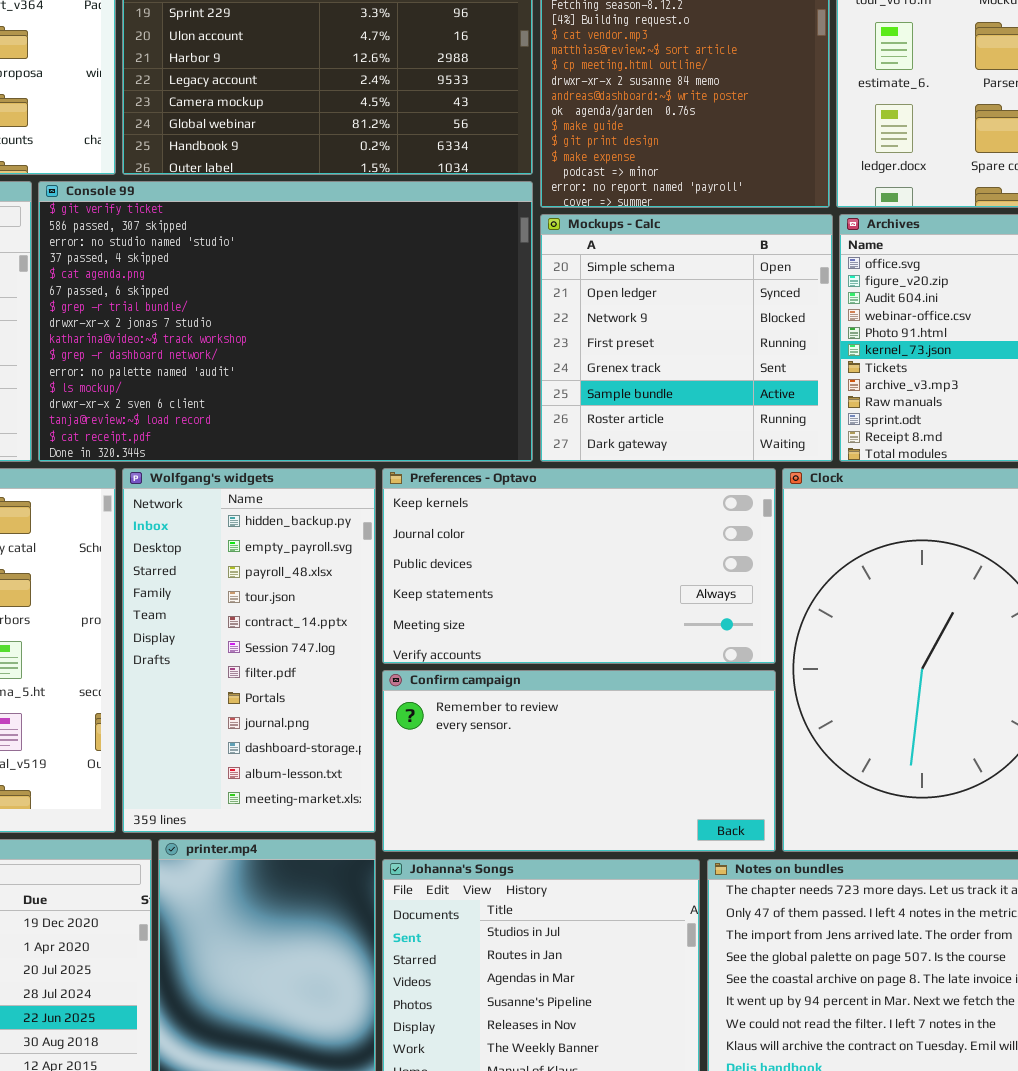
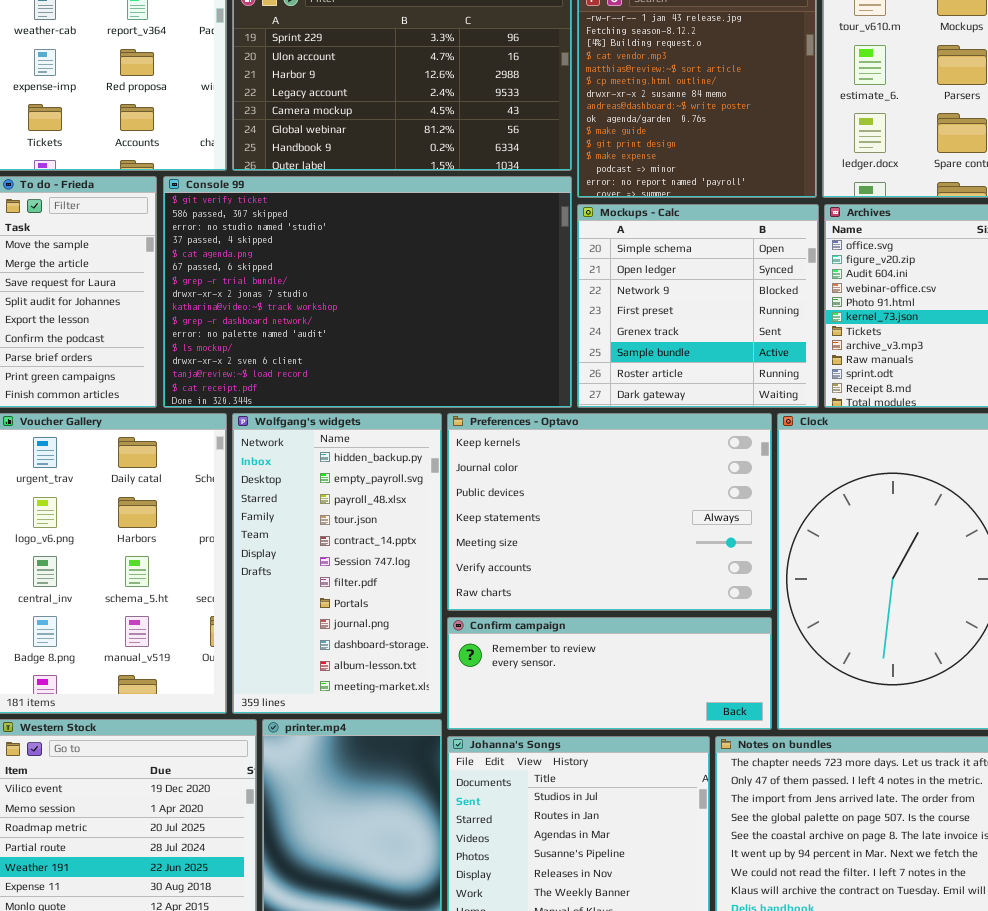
Preferences - Optavo: [382,468,776,664] -> [447,413,772,611], resized
Confirm campaign: [382,670,776,852] -> [447,617,772,730], resized

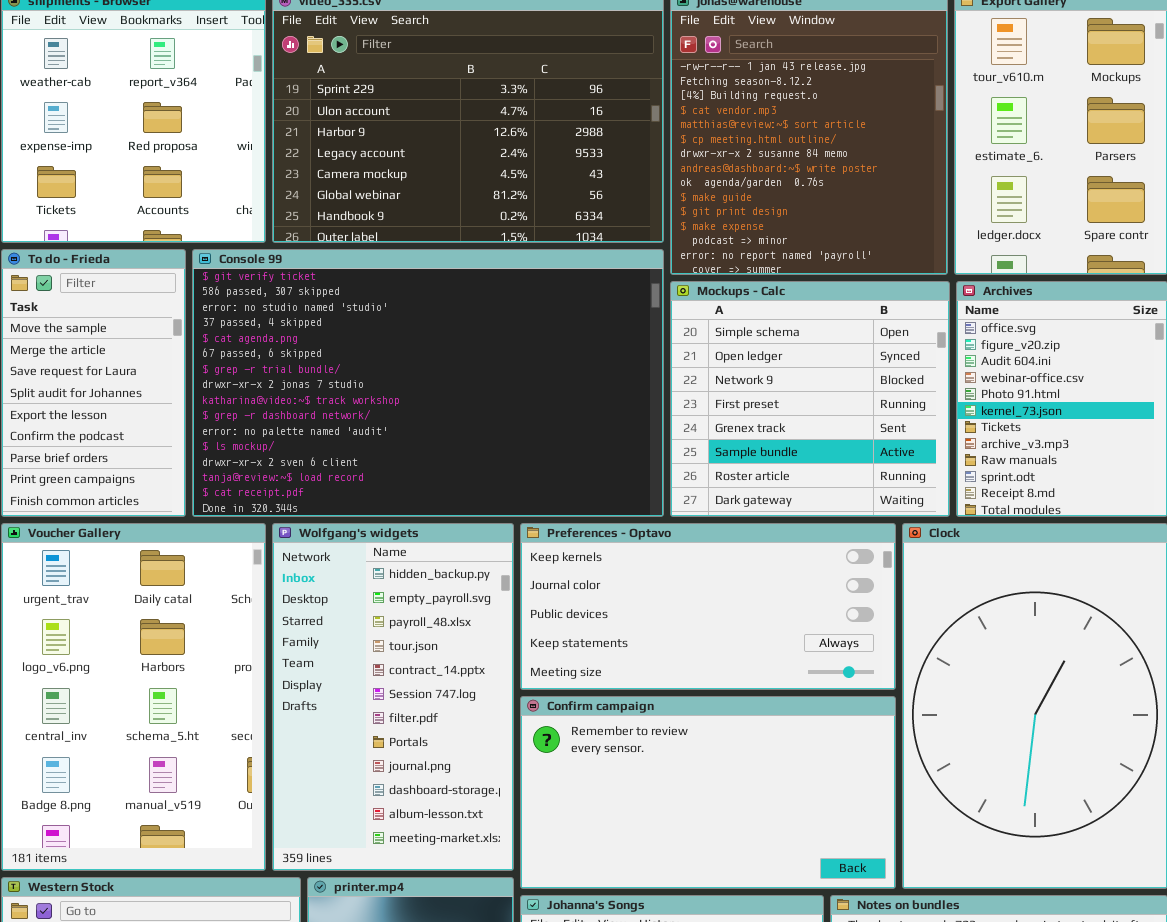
Preferences - Optavo: [447,413,772,611] -> [520,523,896,690], resized
Confirm campaign: [447,617,772,730] -> [520,696,896,889], resized

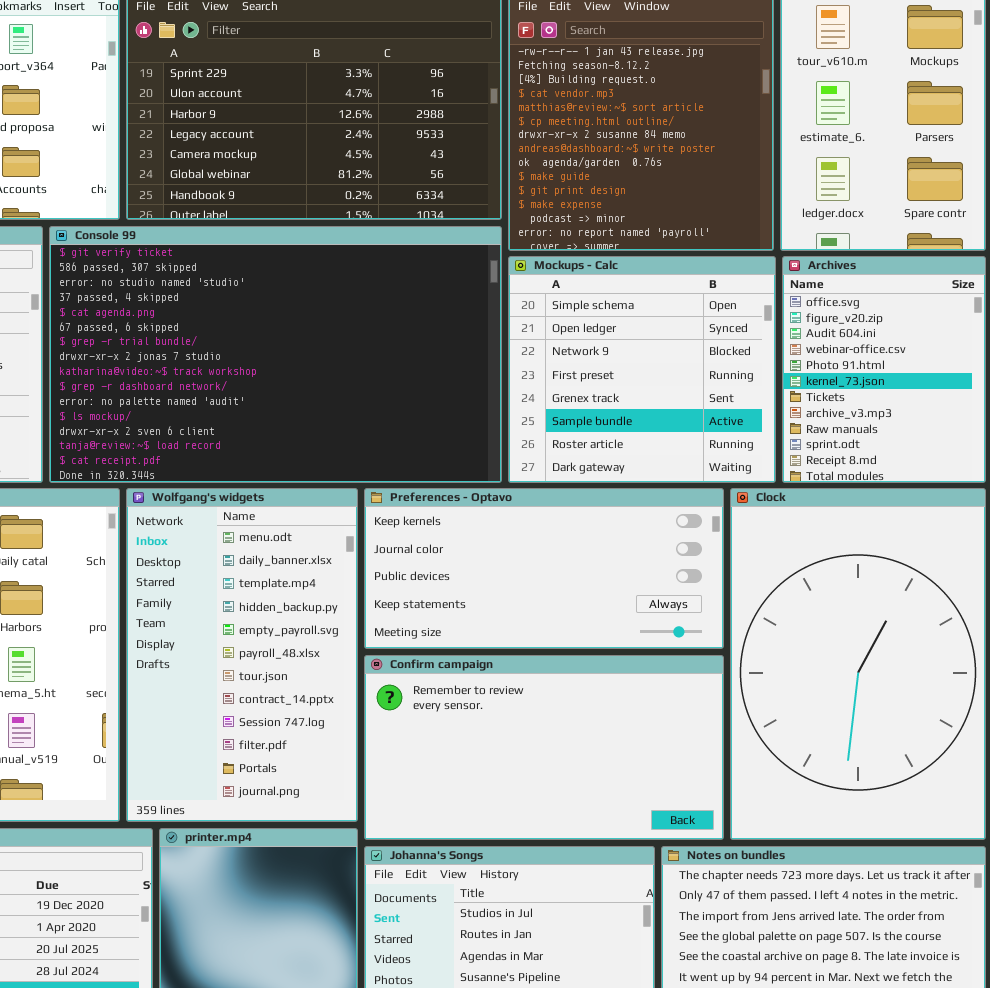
Wolfgang's widgets: [272,523,514,871] -> [126,488,358,822], scrolled up 3 rows

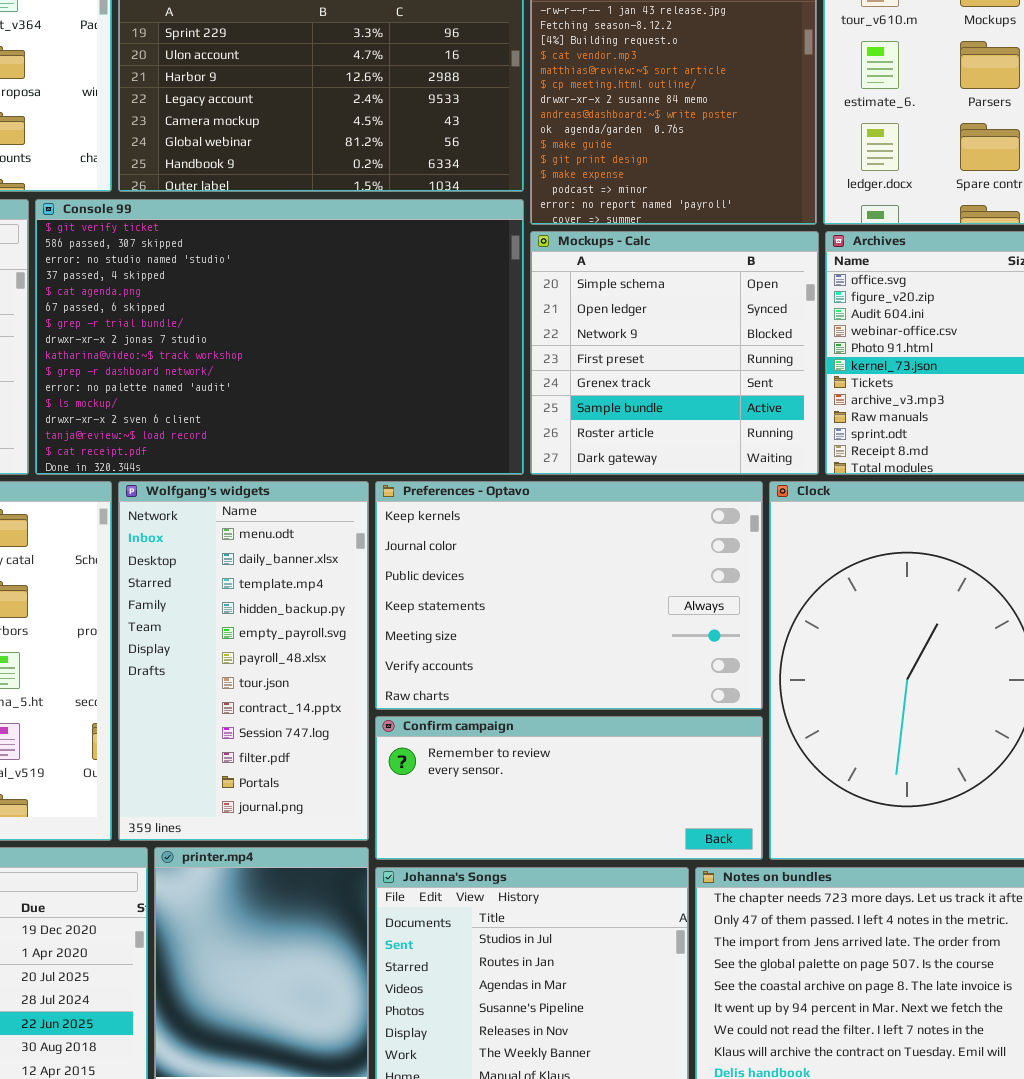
Preferences - Optavo: [364,488,724,649] -> [375,481,763,710], resized
Confirm campaign: [364,655,724,840] -> [375,716,763,860], resized

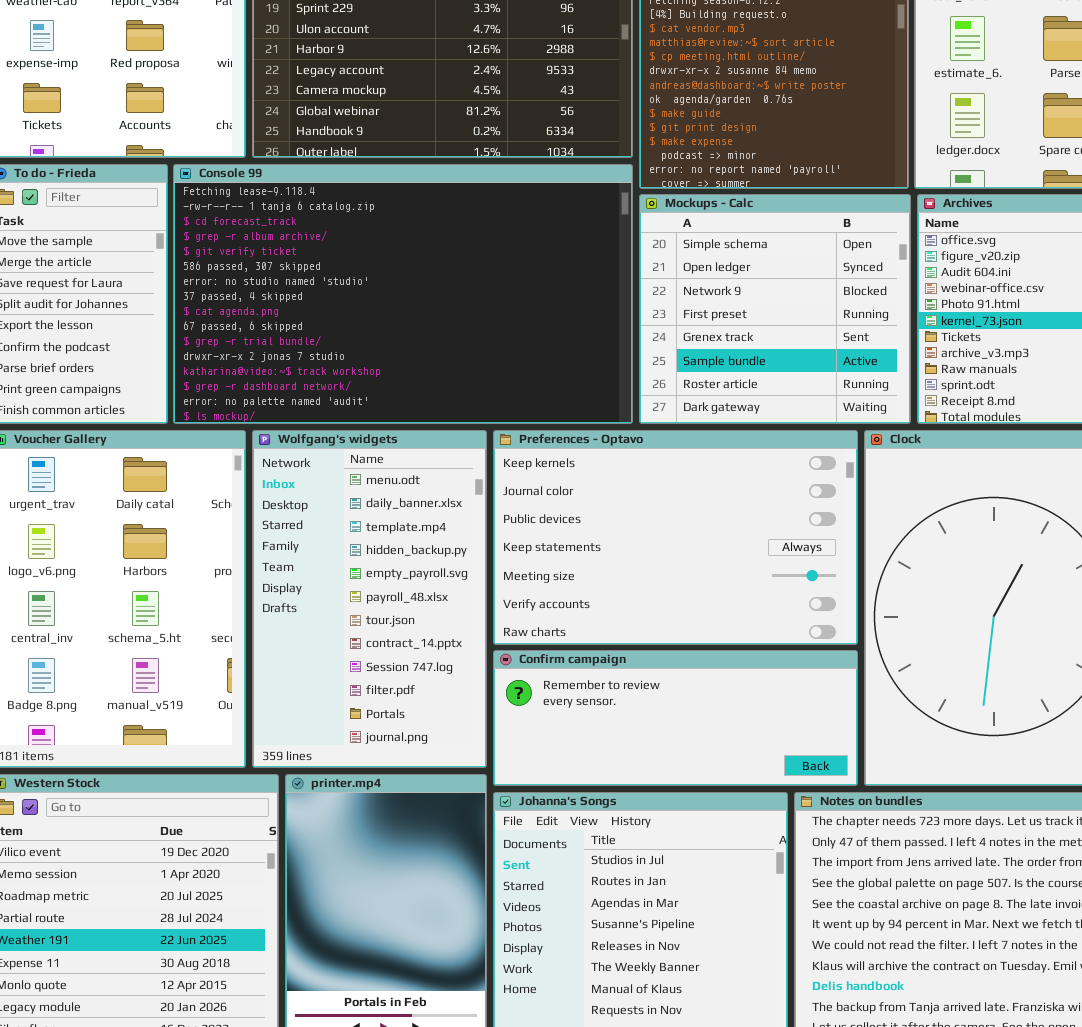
Console 99: [35,199,524,475] -> [173,164,633,424], scrolled up 4 rows

